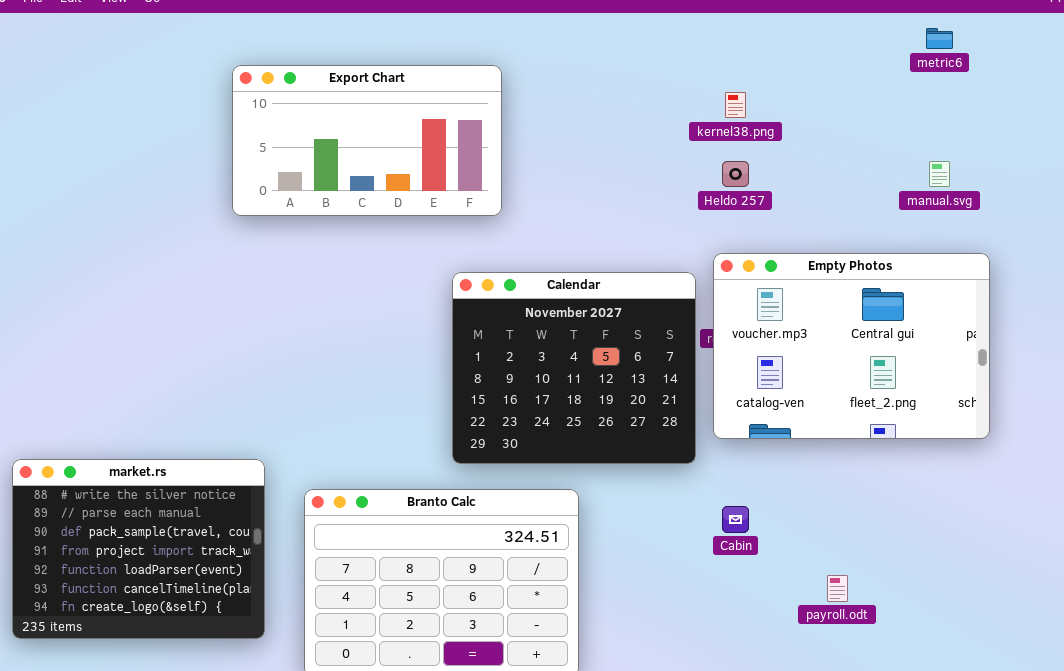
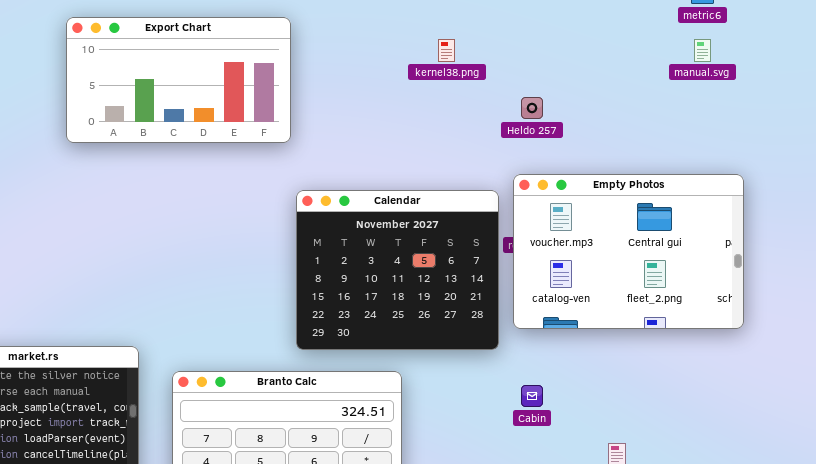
Export Chart: [232,65,502,216] -> [66,17,291,143], moved
kernel38.png: [725,92,746,118] -> [438,39,455,62], moved
manual.svg: [929,161,950,187] -> [694,39,711,62], moved

